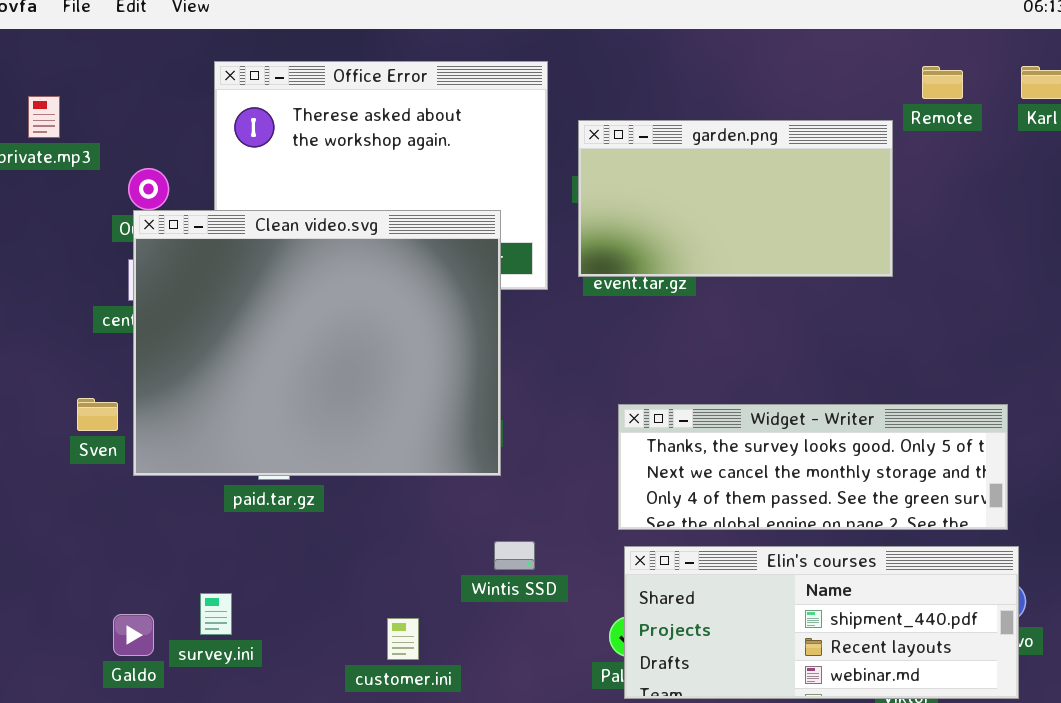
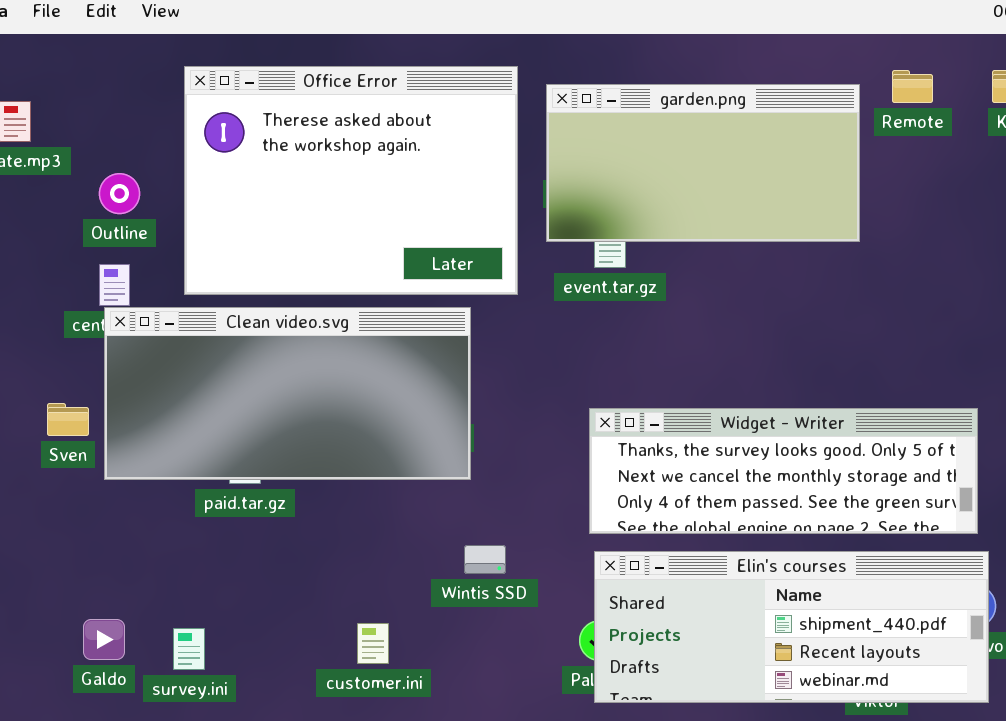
garden.png: [578,120,893,277] -> [546,84,860,242], moved
Clean video.svg: [133,210,501,476] -> [104,307,471,480], resized
survey.ini: [200,593,232,635] -> [173,628,205,670], moved

